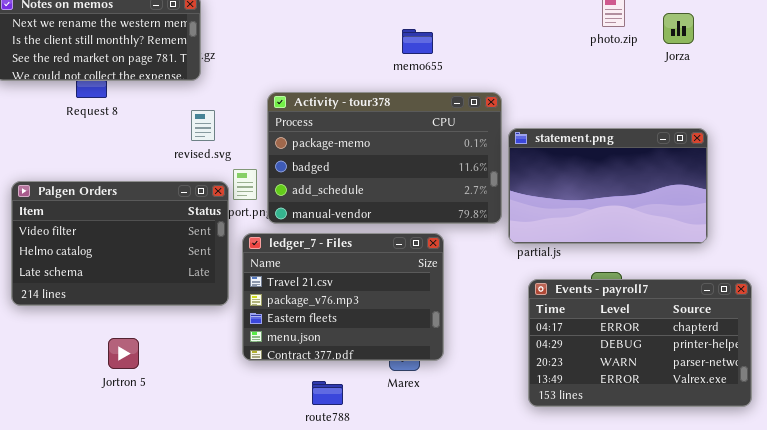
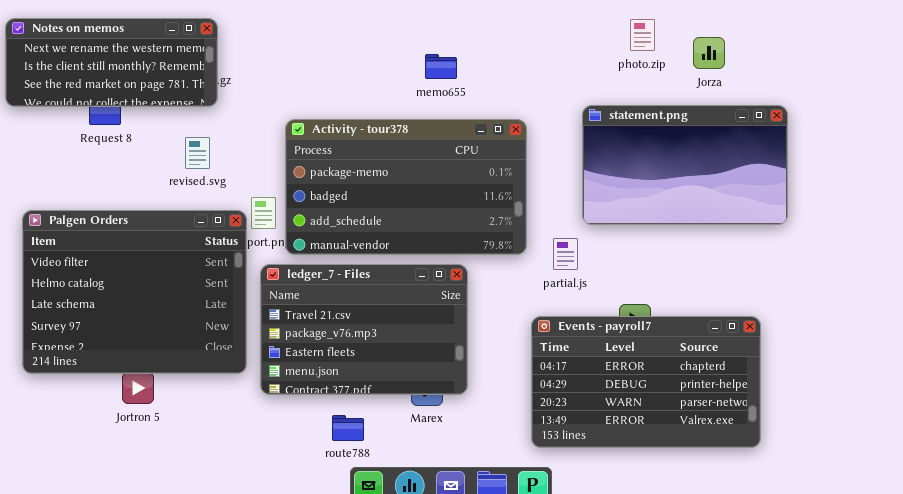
revised.svg: [191,110,215,141] -> [185,137,210,169], moved
statement.png: [508,128,708,244] -> [582,105,788,225], moved
Palgen Orders: [11,181,229,306] -> [22,210,247,374], resized
Events - payroll7: [528,279,752,407] -> [531,316,761,448], moved

